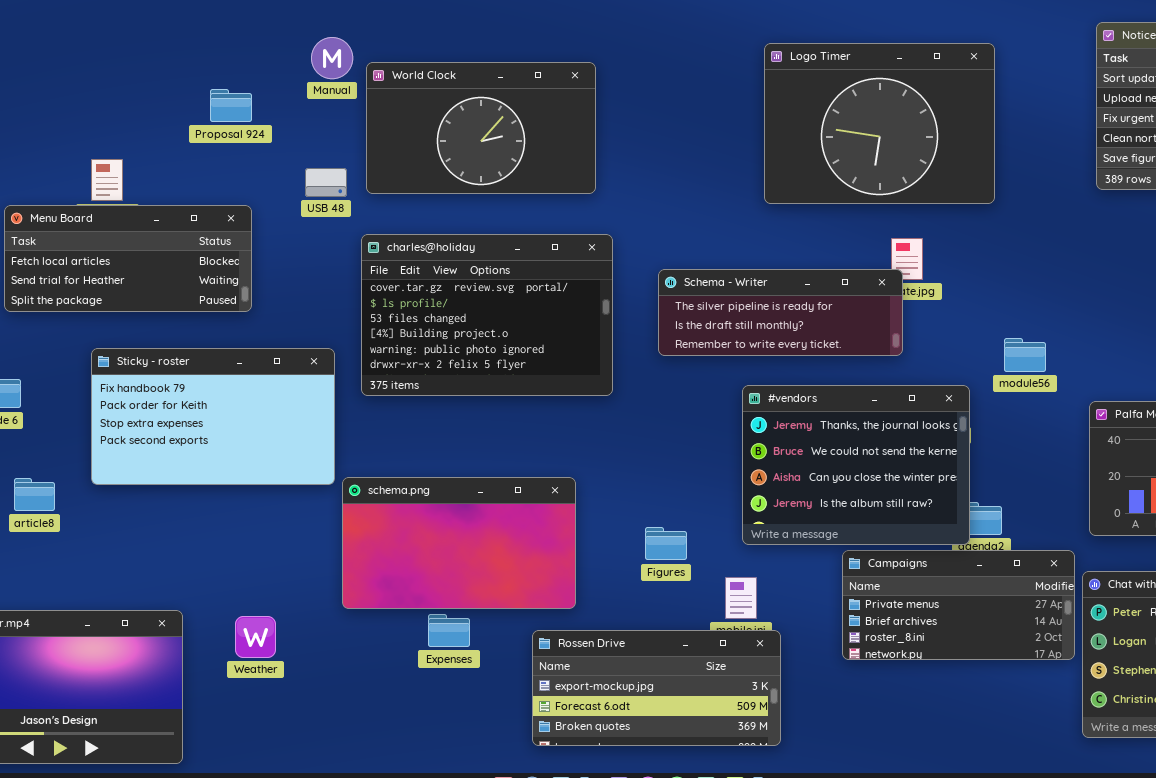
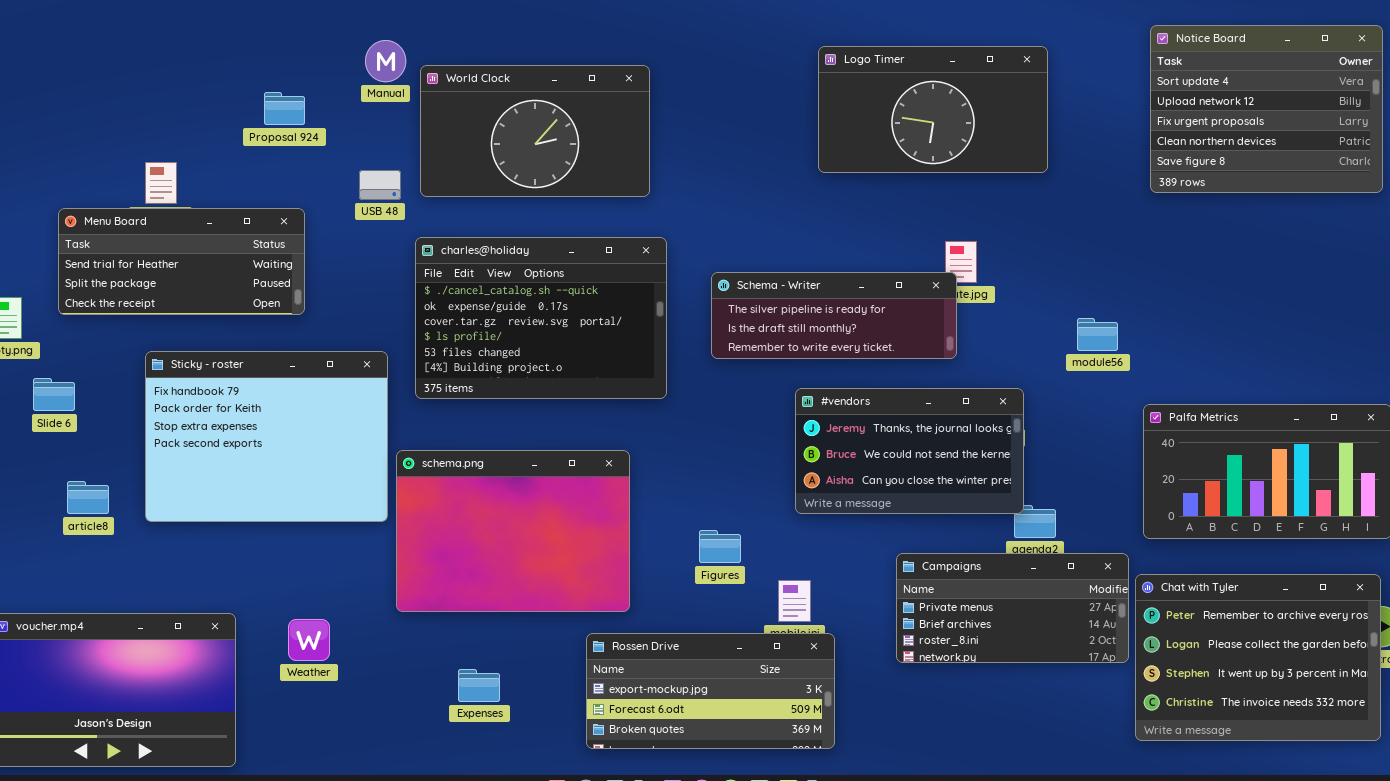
Logo Timer: [764,43,995,204] -> [818,46,1048,173], resized
Menu Board: [4,205,252,312] -> [58,208,305,315], scrolled down 1 row
charles@holiday: [361,234,613,396] -> [415,237,667,399], scrolled up 2 rows
module56: [1004,338,1046,372] -> [1077,318,1118,351], moved
Sticky - roster: [91,348,335,485] -> [145,351,388,522], resized
#vendors: [742,385,970,545] -> [795,388,1024,514], resized
schema.png: [342,477,576,609] -> [396,450,630,612], resized
Expenses: [428,614,470,647] -> [458,669,500,702], moved

